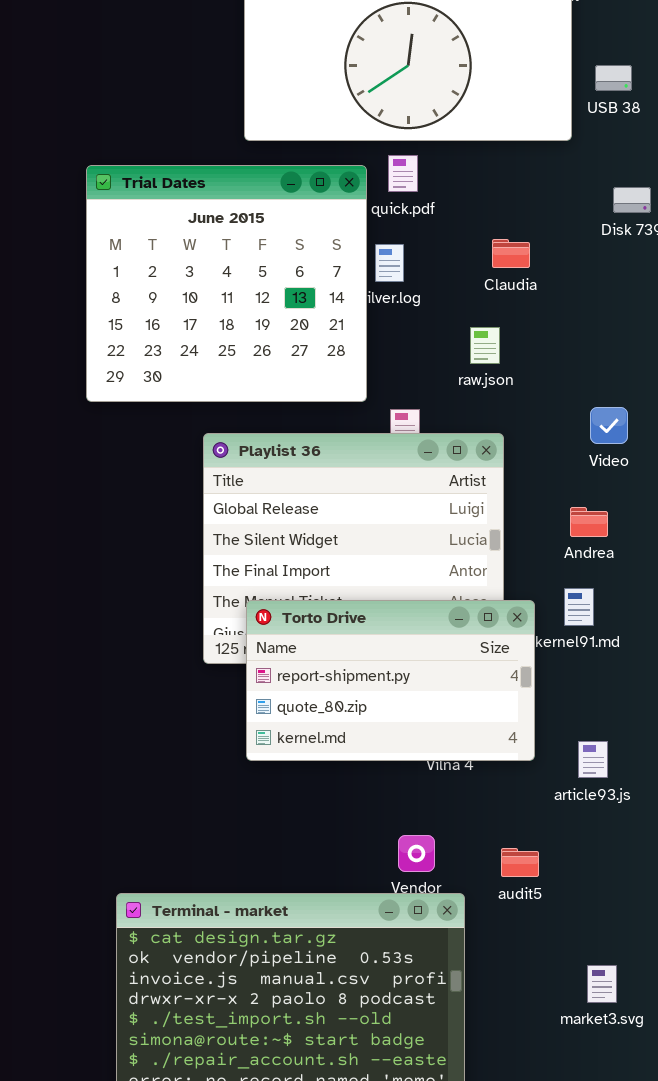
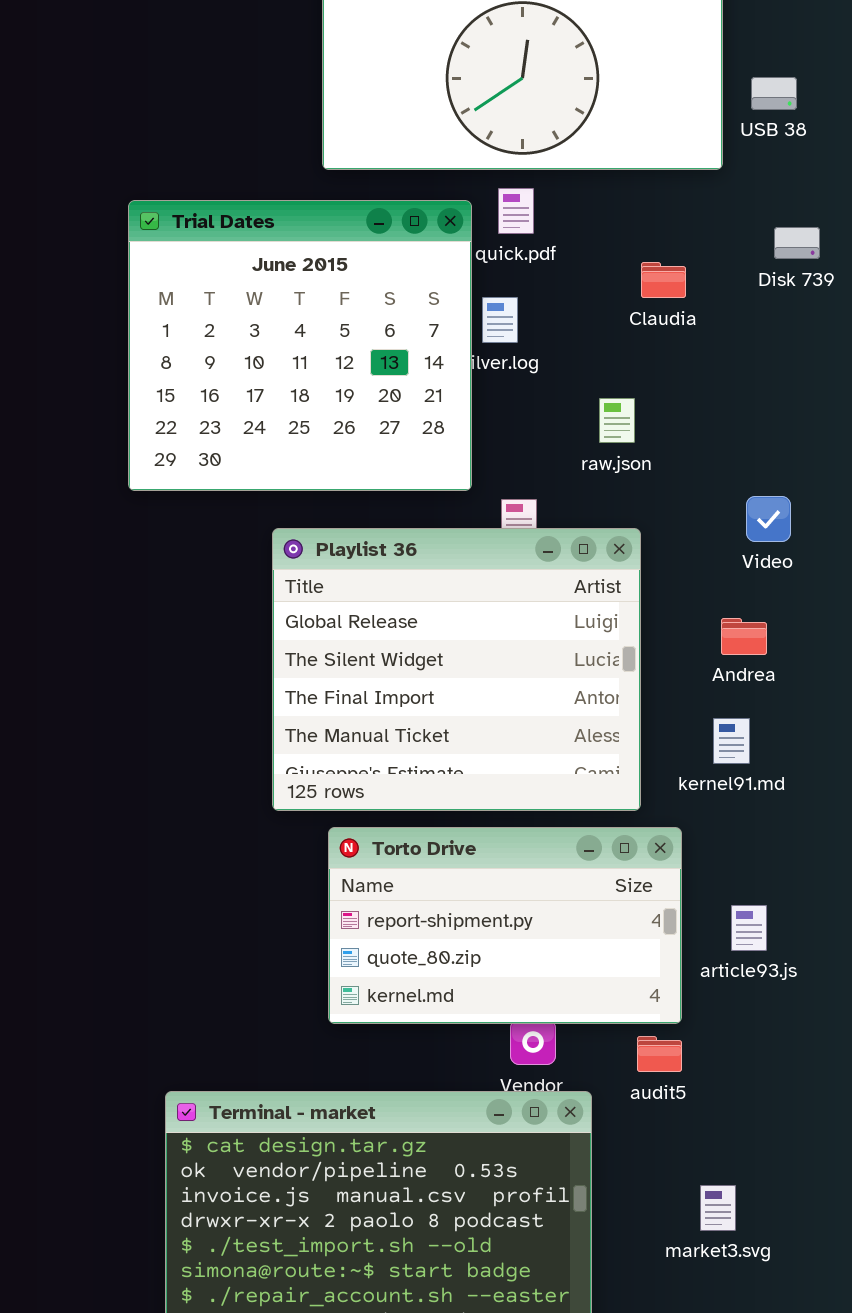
Claudia: [492,239,530,268] -> [641,262,686,298], moved
Torto Drive: [246,600,535,761] -> [328,827,682,1024], moved
market3.svg: [587,965,617,1003] -> [700,1185,736,1231], moved

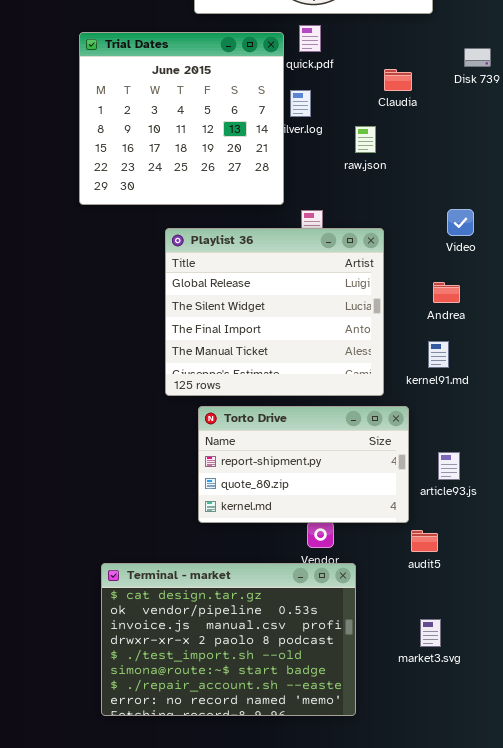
raw.json: [599,398,635,443] -> [355,126,376,153], moved
audit5: [637,1036,682,1072] -> [411,530,438,552], moved

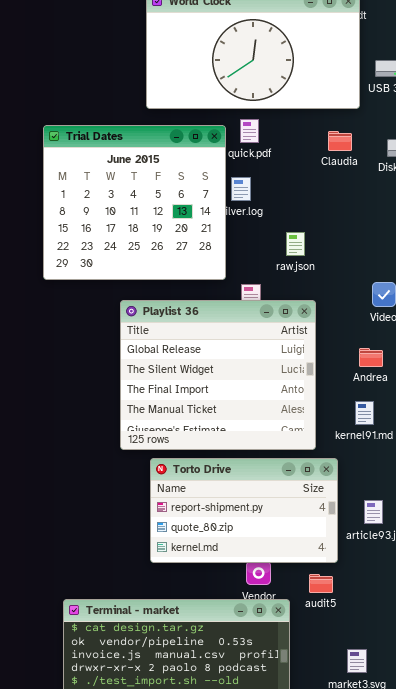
Claudia: [384,69,412,91] -> [328,131,352,151], moved
raw.json: [355,126,376,153] -> [286,232,305,256], moved
audit5: [411,530,438,552] -> [309,574,333,593], moved

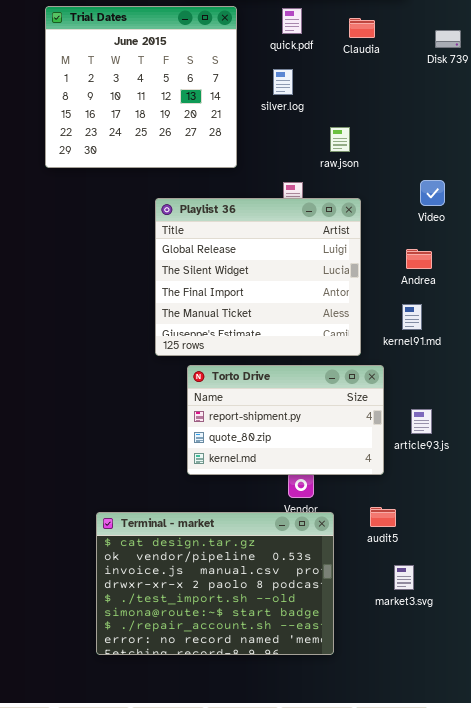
Trial Dates: [43,125,226,280] -> [45,6,237,168], moved
Claudia: [328,131,352,151] -> [349,18,375,38], moved
audit5: [309,574,333,593] -> [370,507,396,527], moved

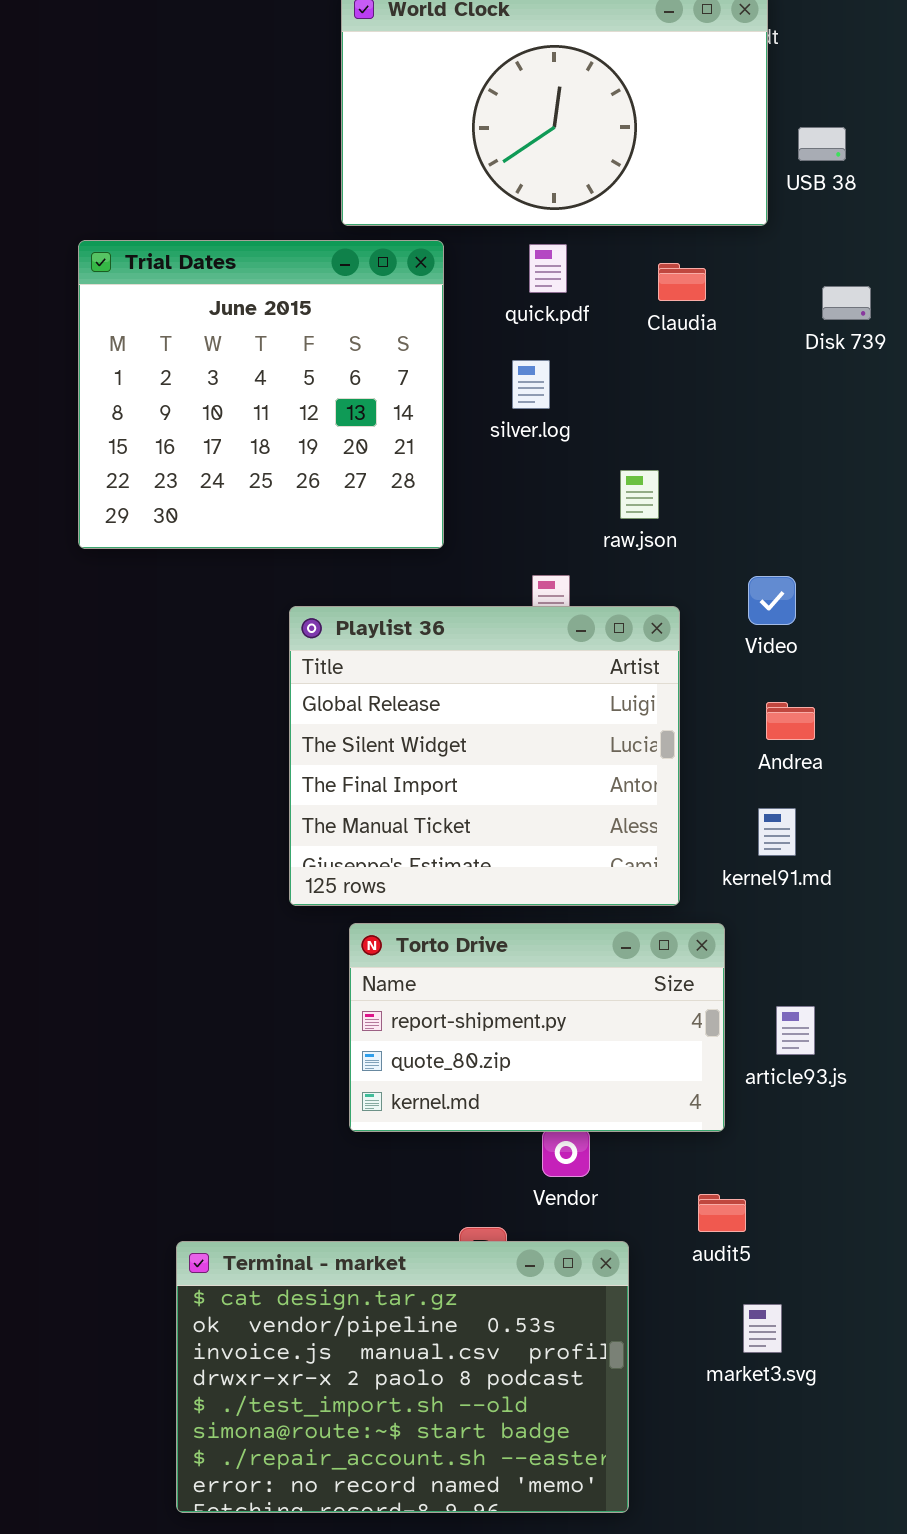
Video: [420,180,445,206] -> [748,576,796,625], moved
Terminal - market: [96,512,334,655] -> [176,1241,629,1513], moved

